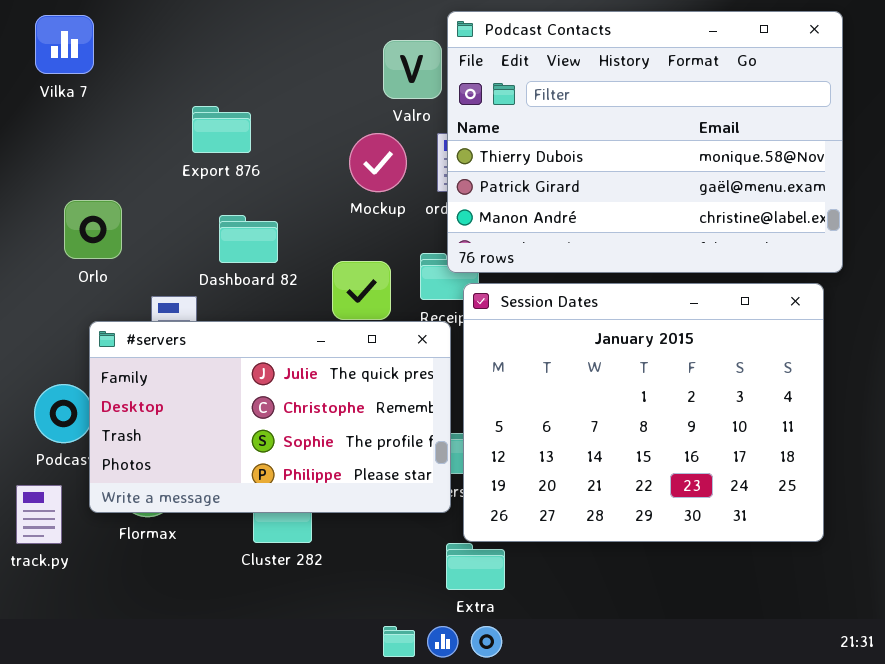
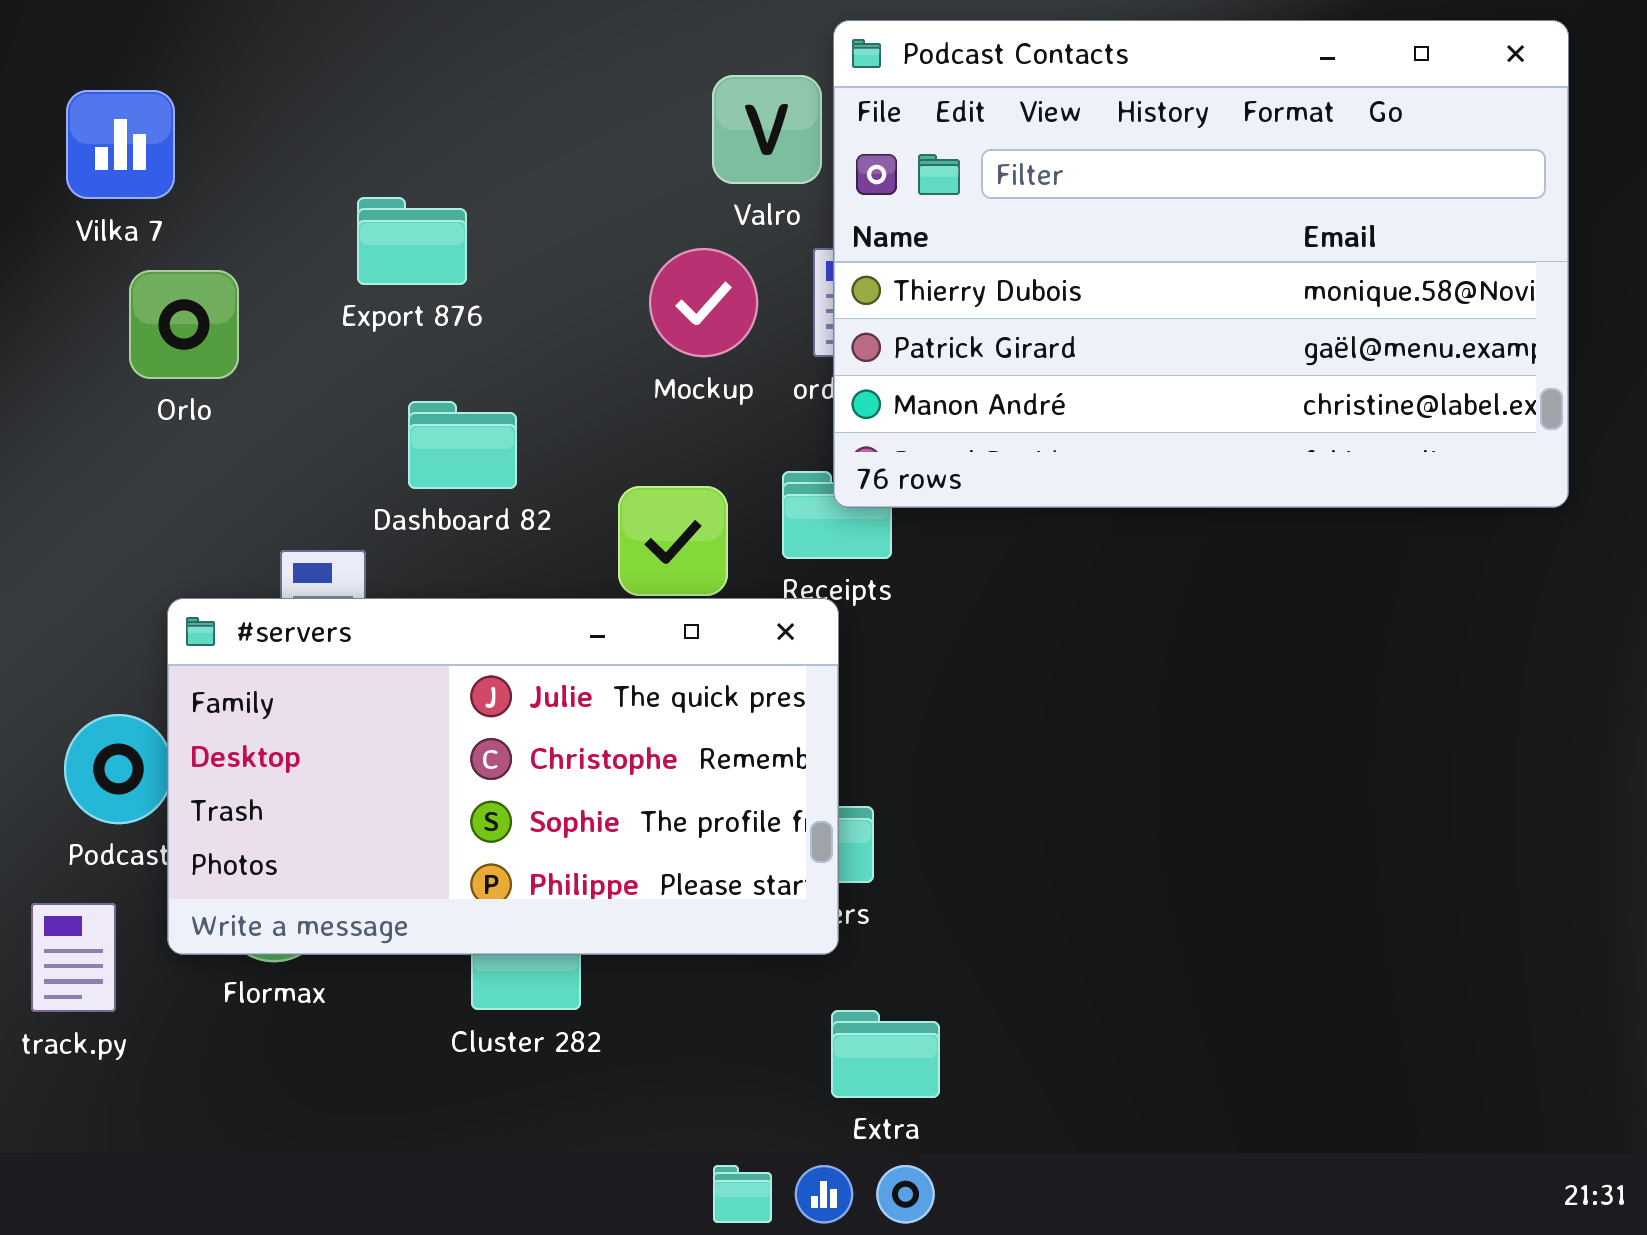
Vilka 7: [35,15,94,74] -> [66,90,175,199], moved
Orlo: [64,200,122,259] -> [129,270,239,379], moved
Session Dates: [463,283,824,542] -> none, closed

